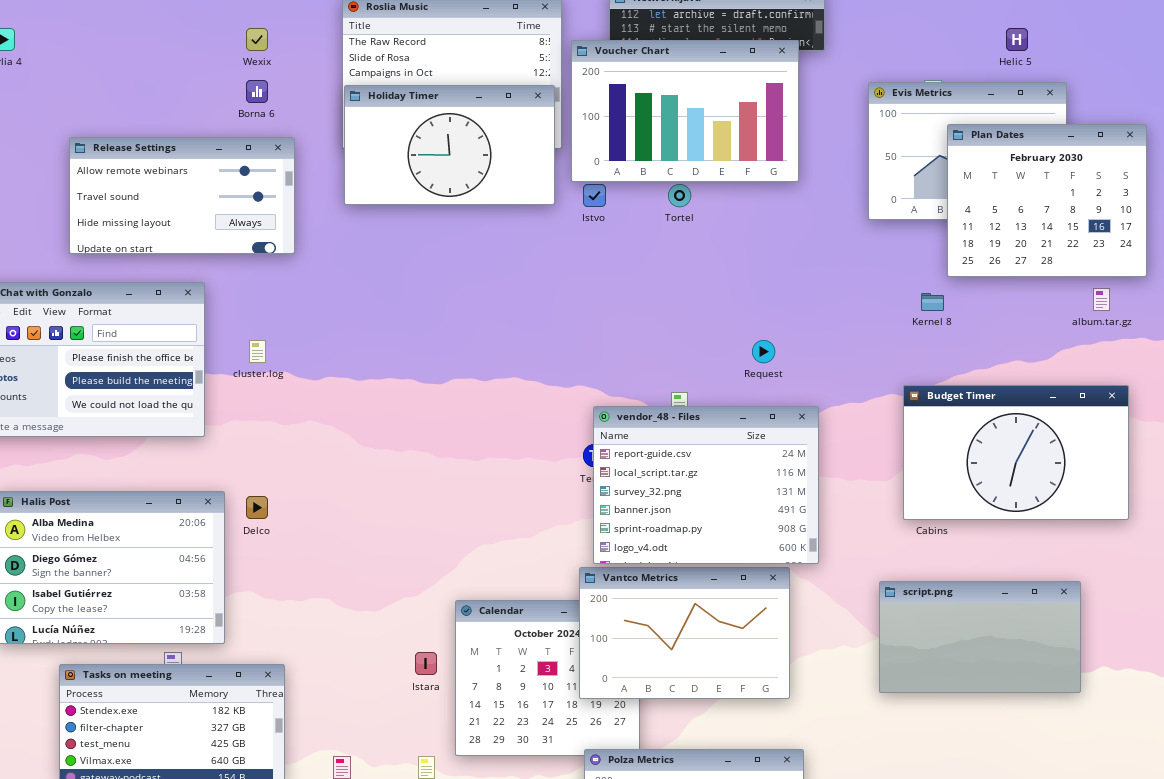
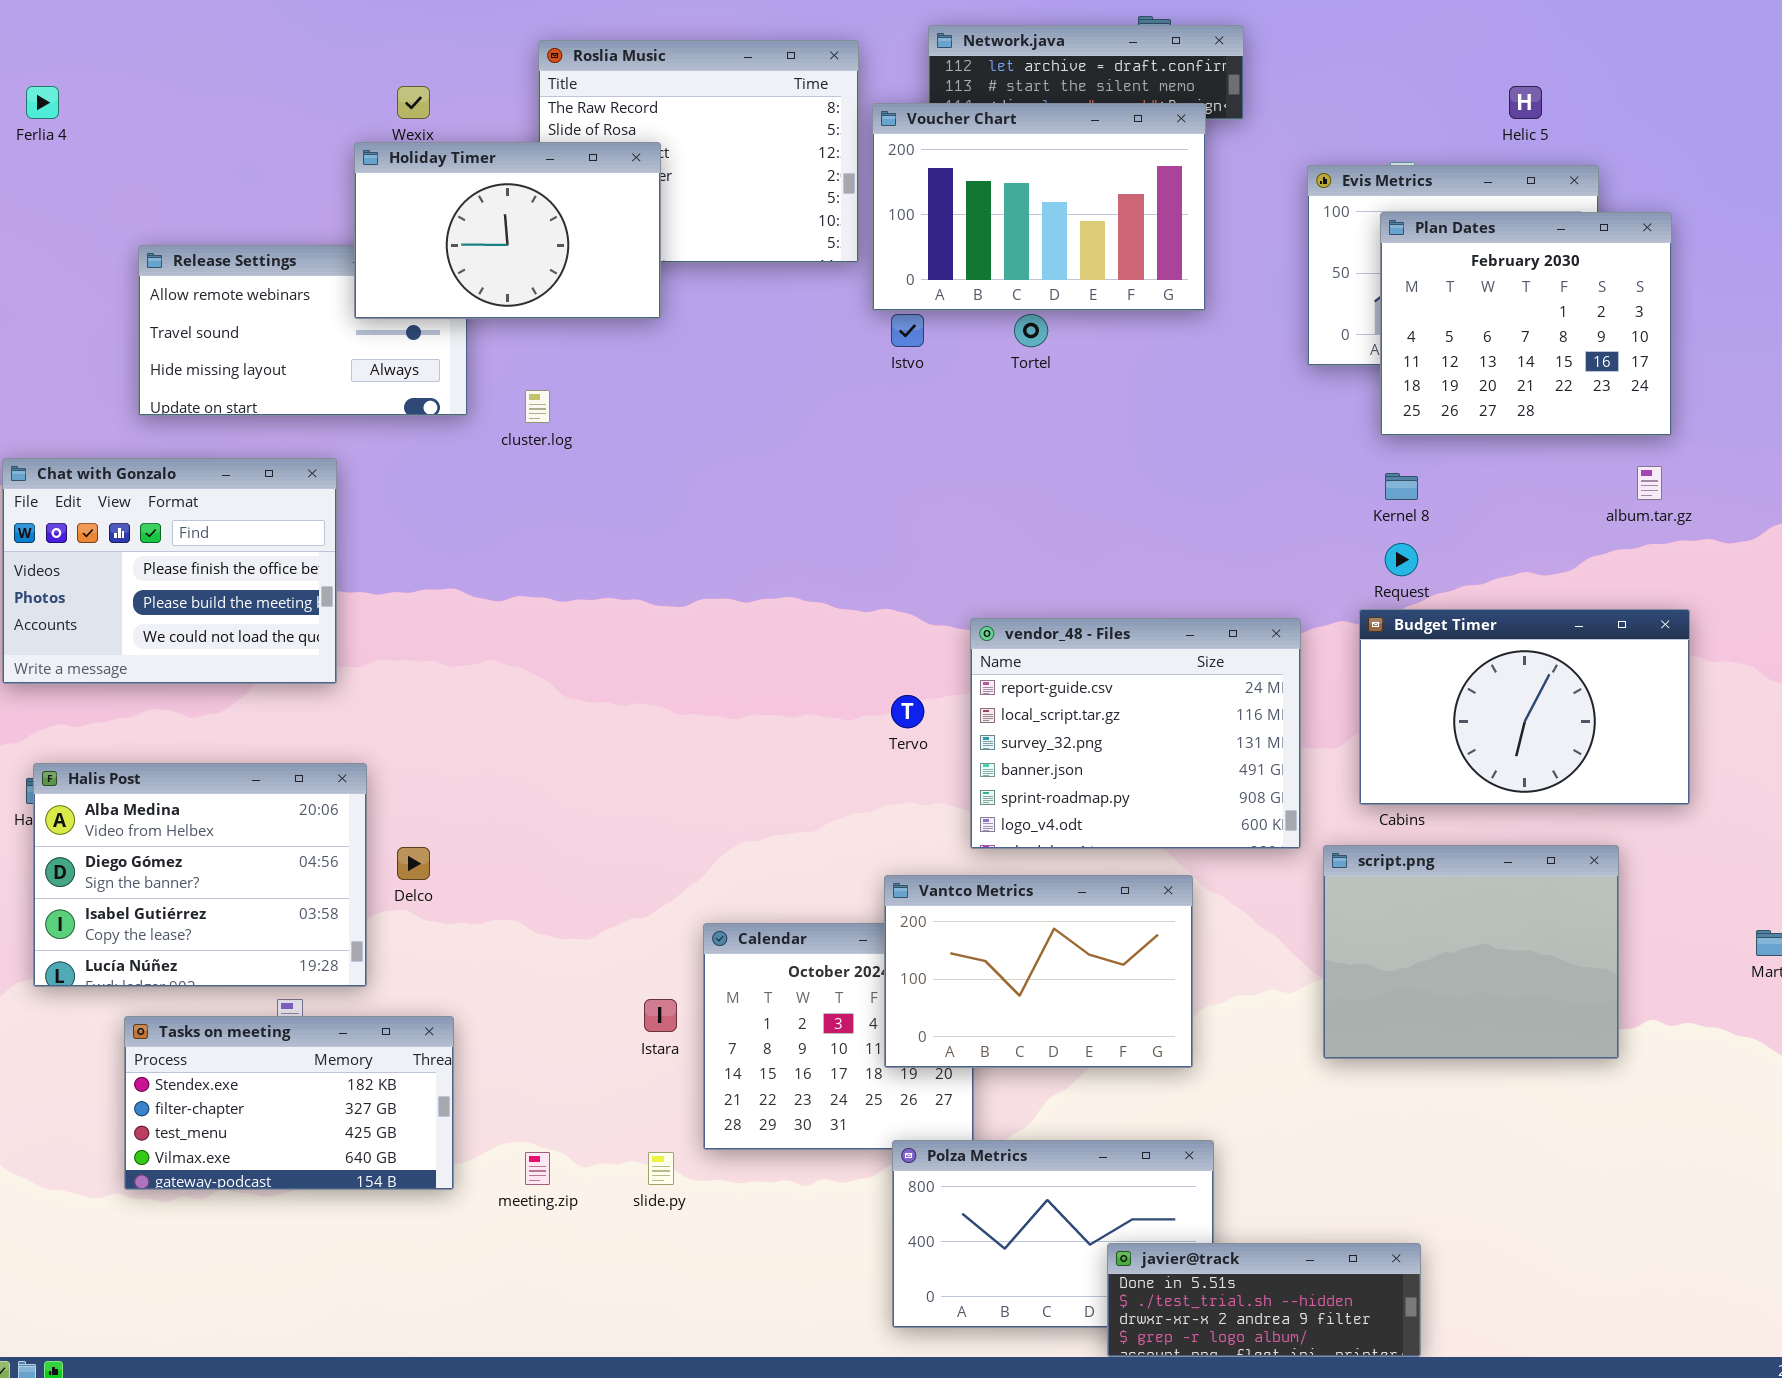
Holiday Timer: [344,85,555,205] -> [354,142,661,319], moved
Plan Dates: [947,124,1147,277] -> [1380,212,1672,436], moved
cluster.log: [249,340,266,363] -> [525,390,550,423], moved
Request: [752,340,775,363] -> [1385,543,1418,576], moved
vendor_48 - Files: [593,406,819,564] -> [970,618,1301,849], moved
Delco: [246,496,268,519] -> [397,847,430,880], moved
script.png: [879,581,1081,693] -> [1323,845,1619,1059], resized

